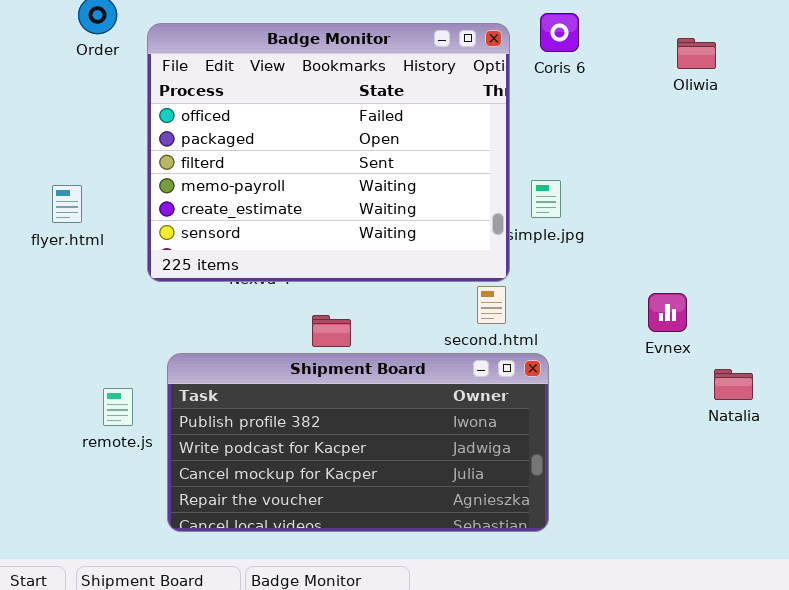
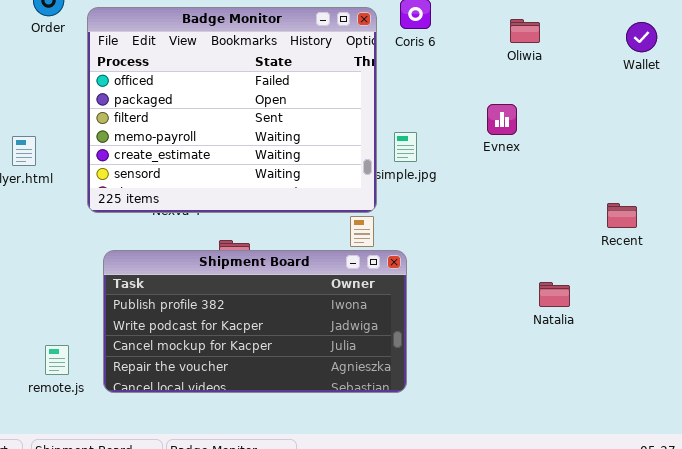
Evnex: [648,293,687,332] -> [487,104,517,135], moved
Shipment Board: [167,353,549,532] -> [103,250,407,393], moved
remote.js: [103,388,133,426] -> [45,345,69,375], moved

